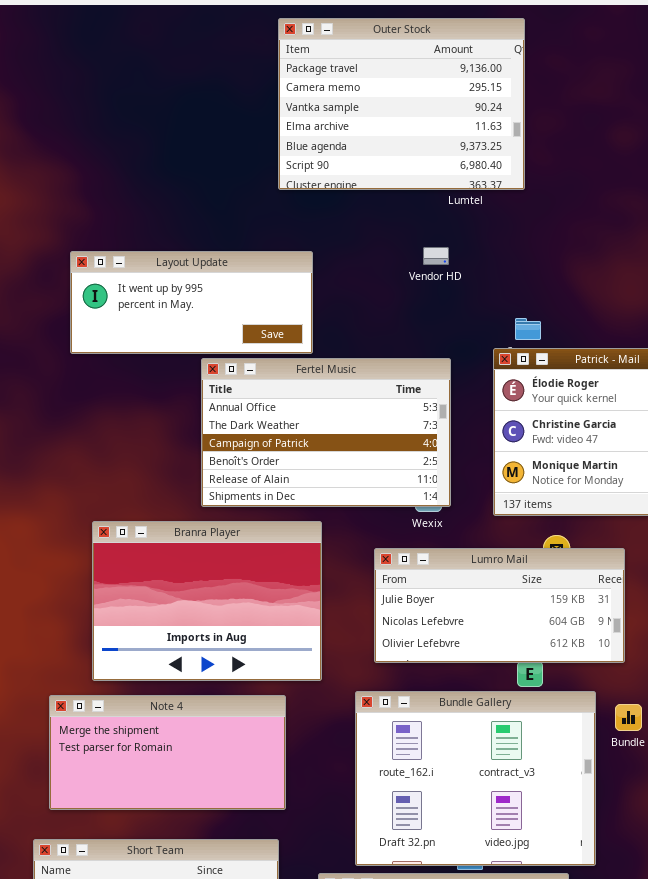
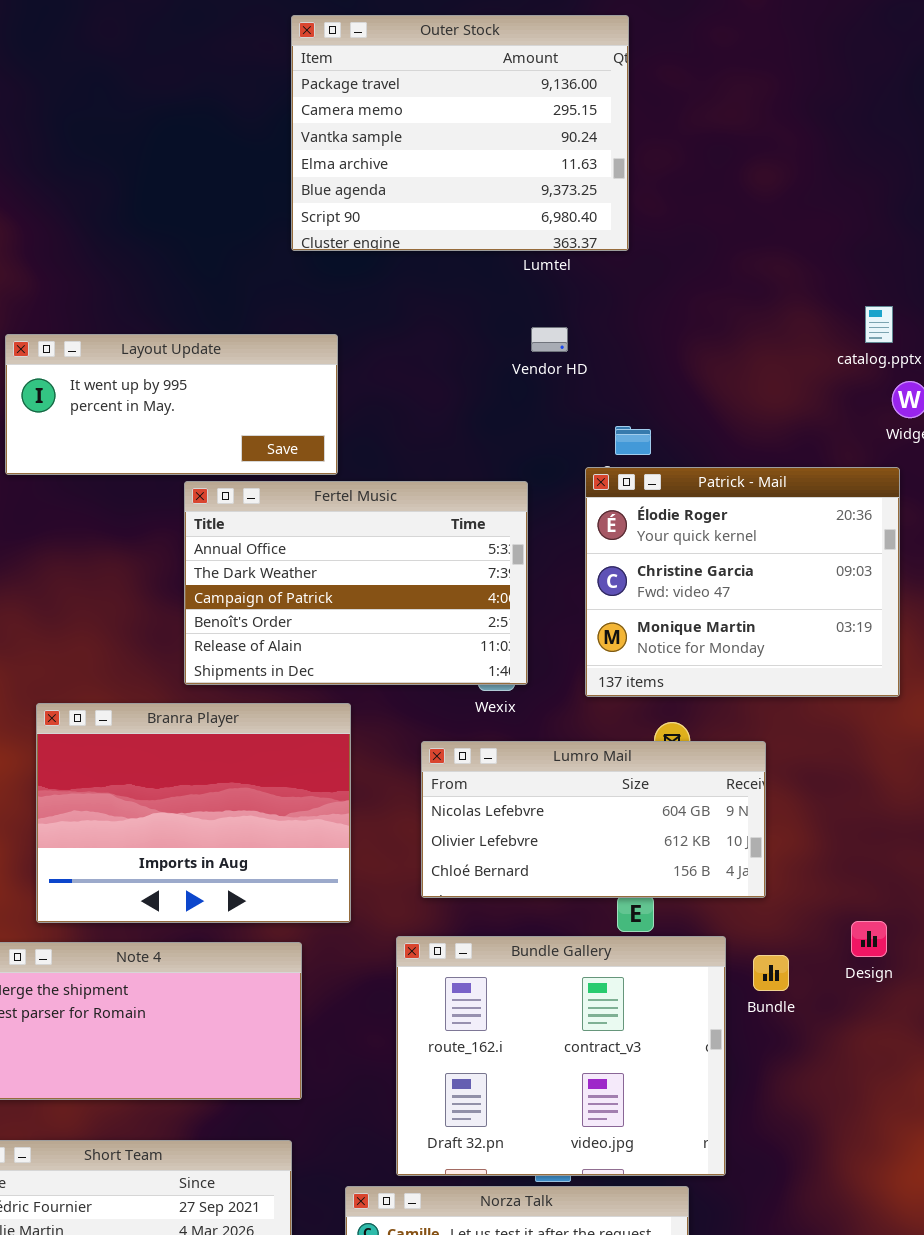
Vendor HD: [423,247,449,265] -> [531,327,568,352], moved
Lumro Mail: [374,548,625,663] -> [421,741,766,898], scrolled down 1 row

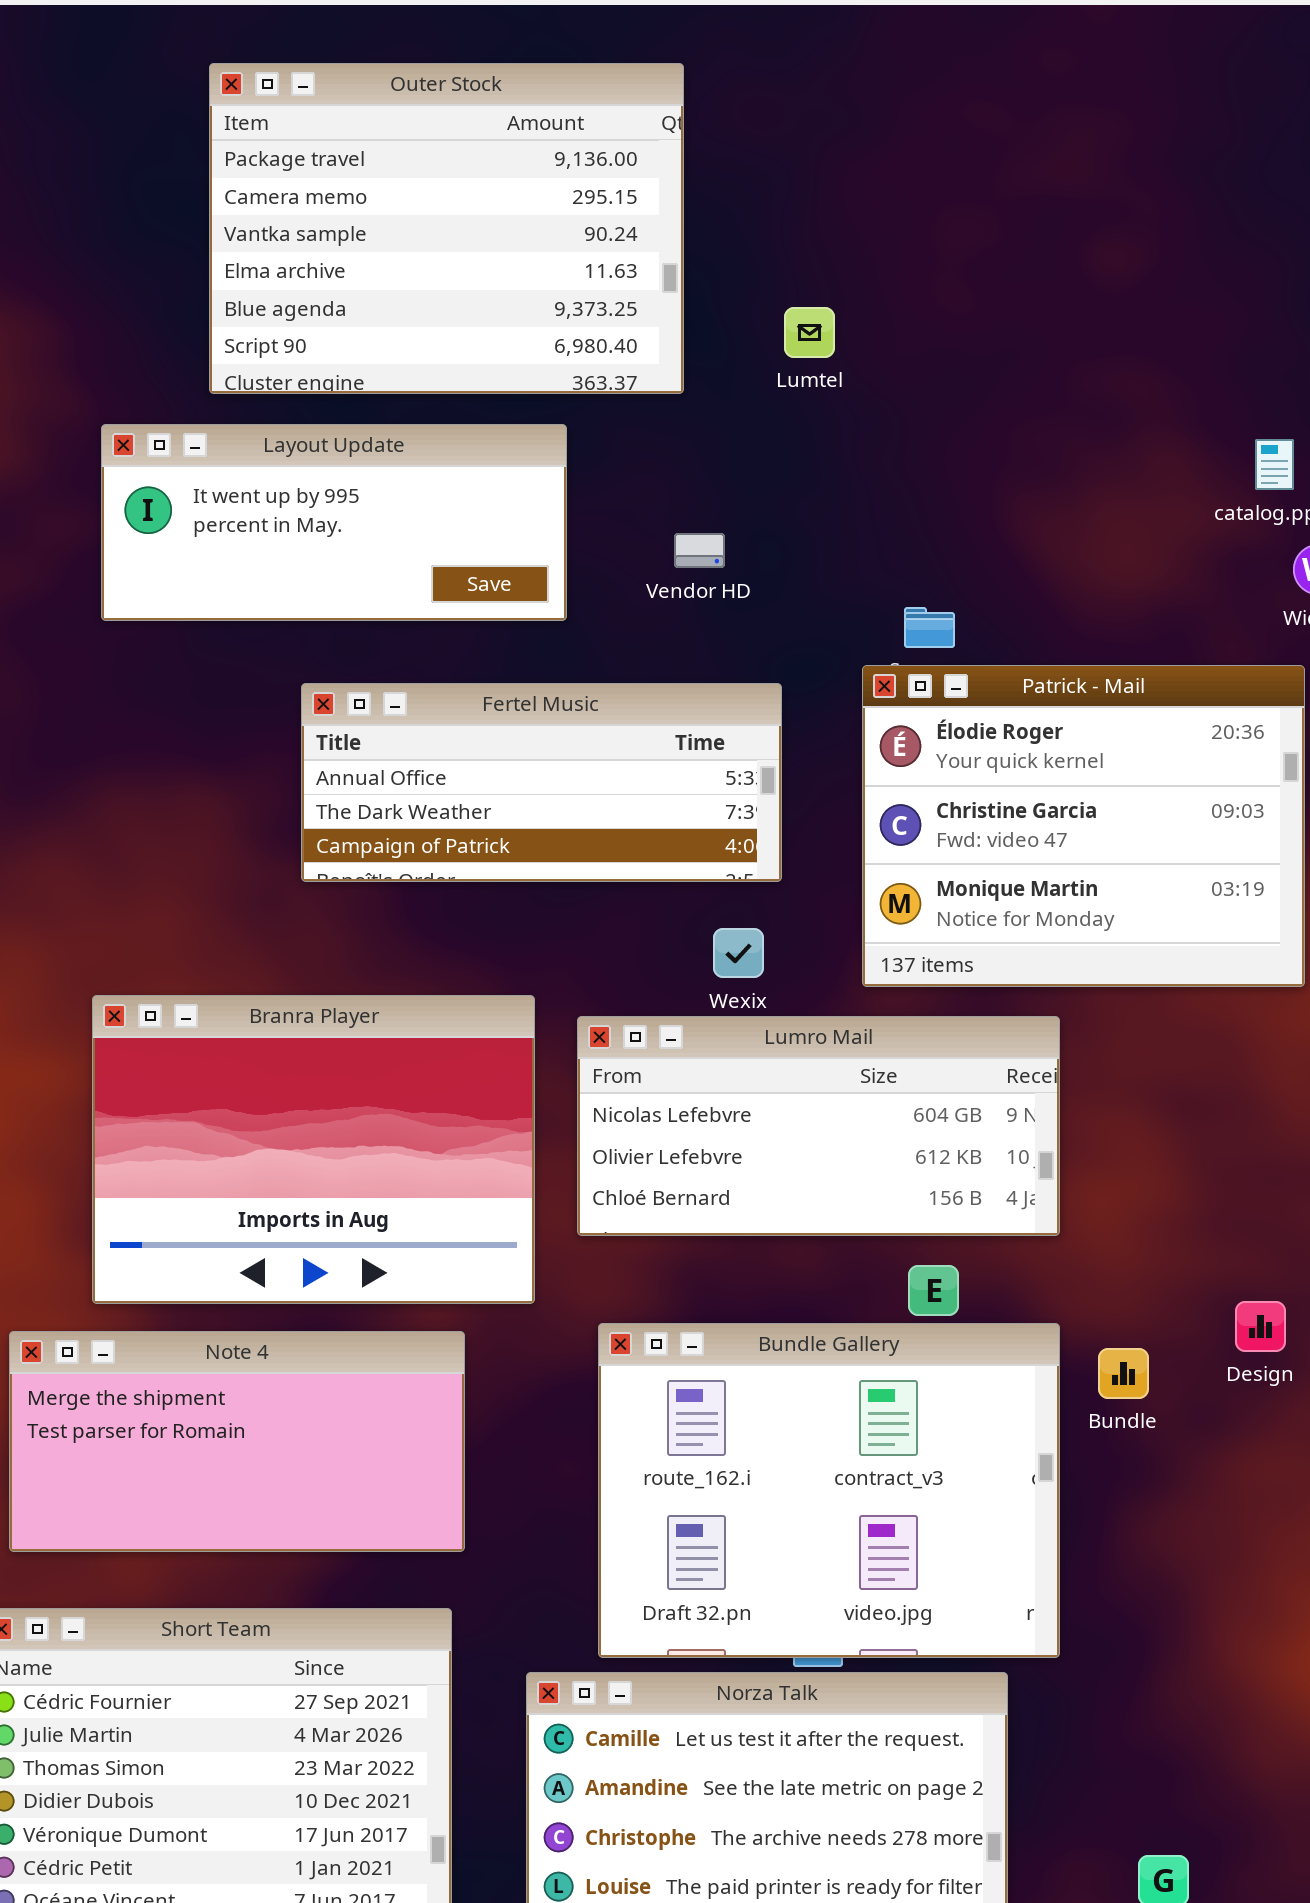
Outer Stock: [291,15,629,251] -> [209,63,684,394], moved
Vendor HD: [531,327,568,352] -> [674,533,725,568], moved
Layout Update: [5,334,338,475] -> [101,424,567,621], moved
Fertel Music: [184,481,528,685] -> [301,683,782,882], resized
Lumro Mail: [421,741,766,898] -> [577,1016,1060,1236], moved

